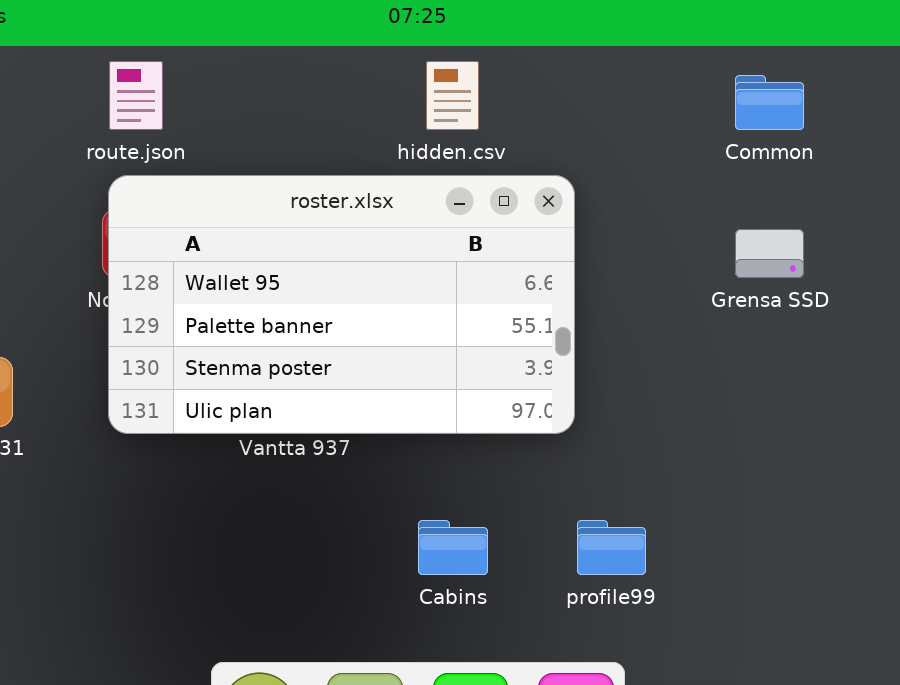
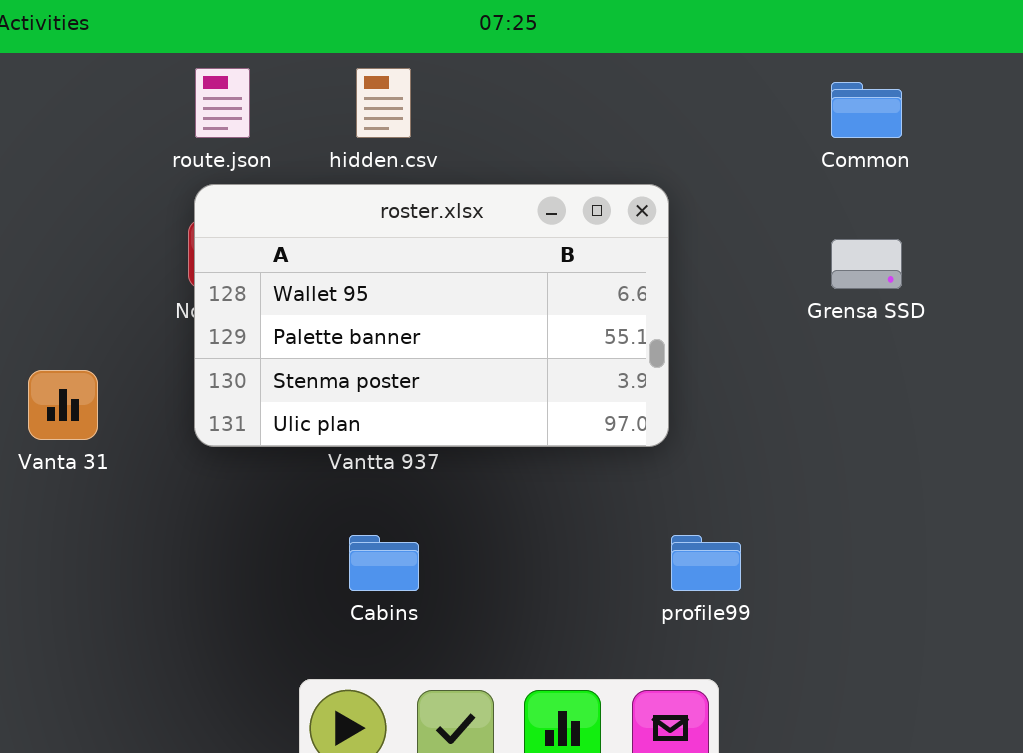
hidden.csv: [426,61,479,130] -> [356,68,411,138], moved
Cabins: [418,520,488,575] -> [349,535,419,591], moved

